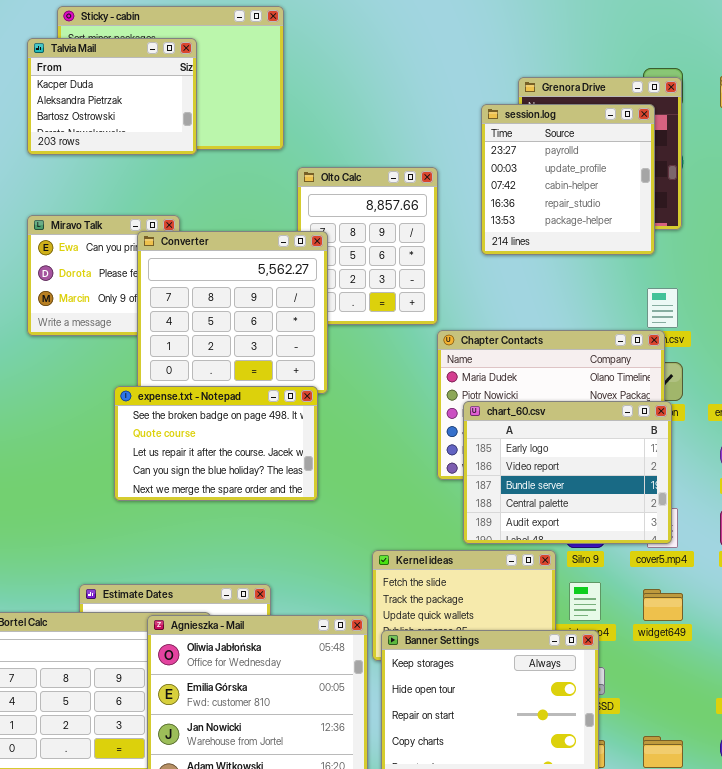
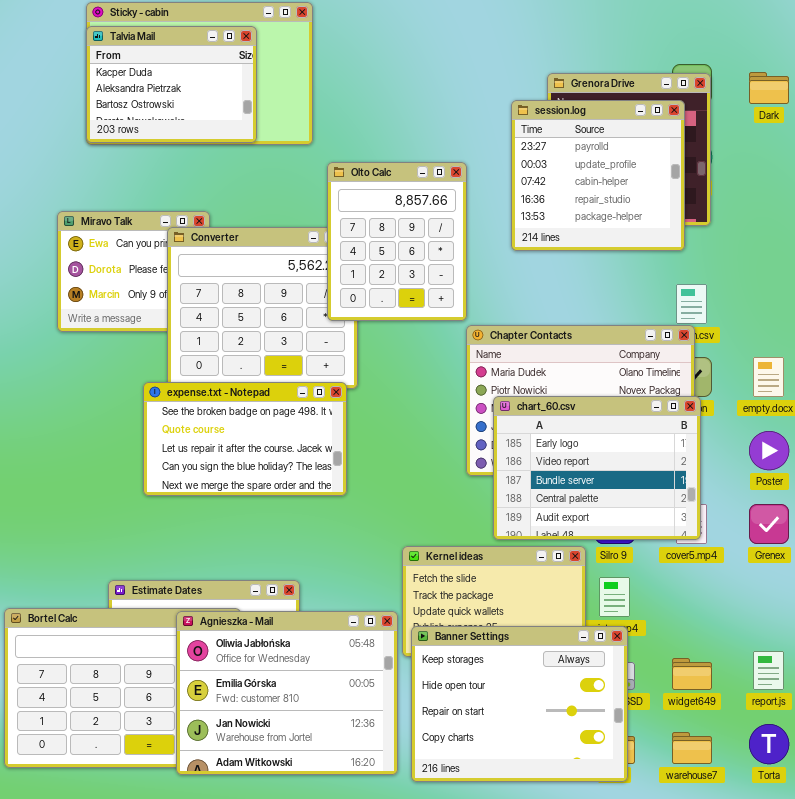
Talvia Mail: [27,38,197,155] -> [86,26,257,143], moved
Olto Calc: [297,167,438,325] -> [327,162,467,321], raised
widget649: [643,589,683,621] -> [672,658,712,690], moved

